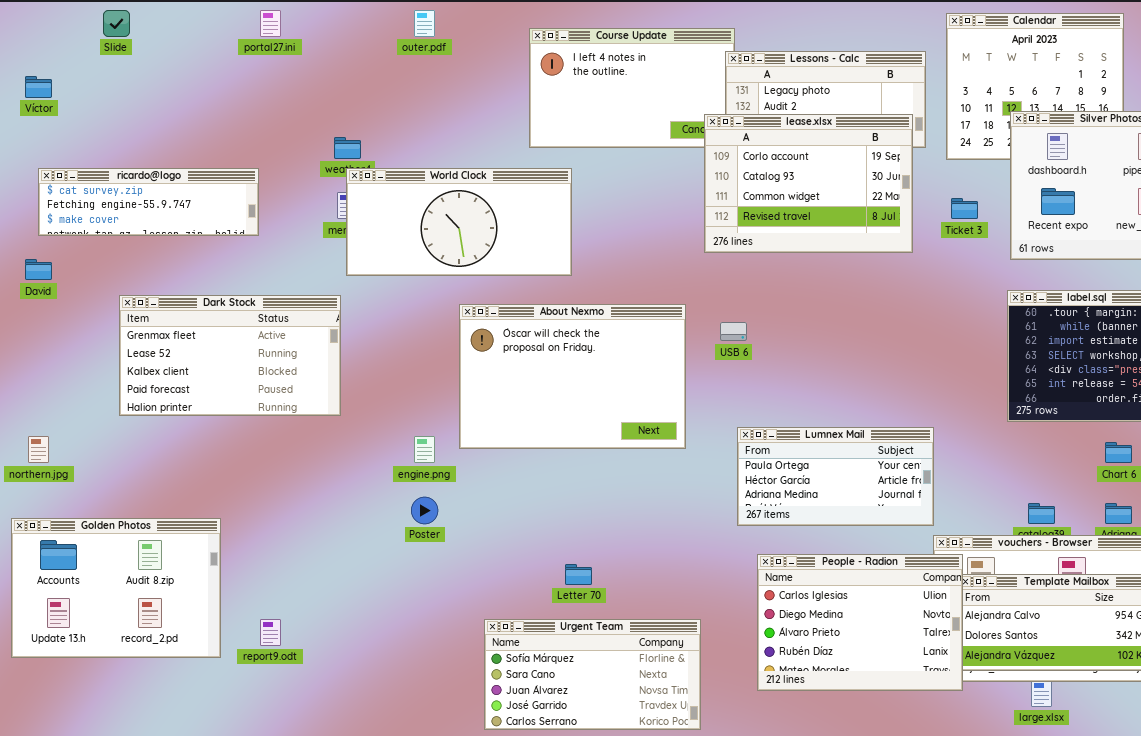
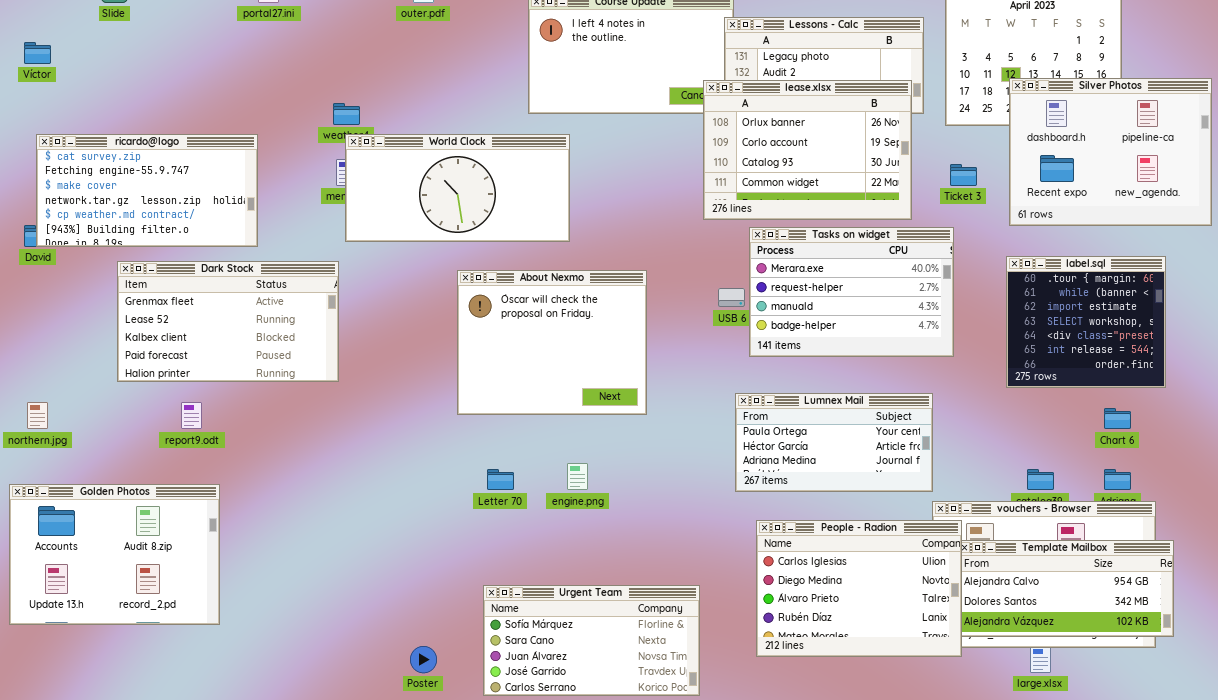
lease.xlsx: [704,114,913,253] -> [703,80,912,220], scrolled up 1 row
ricardo@logo: [38,168,259,236] -> [36,134,258,247], resized
Tasks on widget: none -> [749,227,954,357], opened
About Nexmo: [459,304,686,449] -> [457,270,647,415], resized
engine.png: [414,436,435,463] -> [567,463,588,490], moved
Poster: [411,497,438,524] -> [410,646,437,673], moved
Letter 70: [565,564,592,585] -> [487,469,514,490], moved
report9.odt: [260,619,281,646] -> [181,402,202,429], moved

